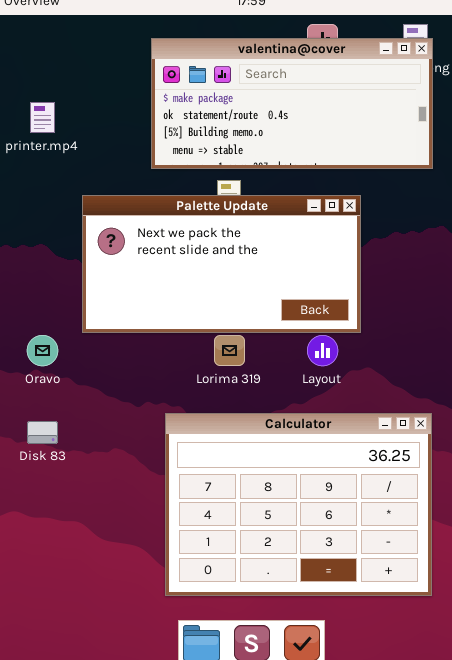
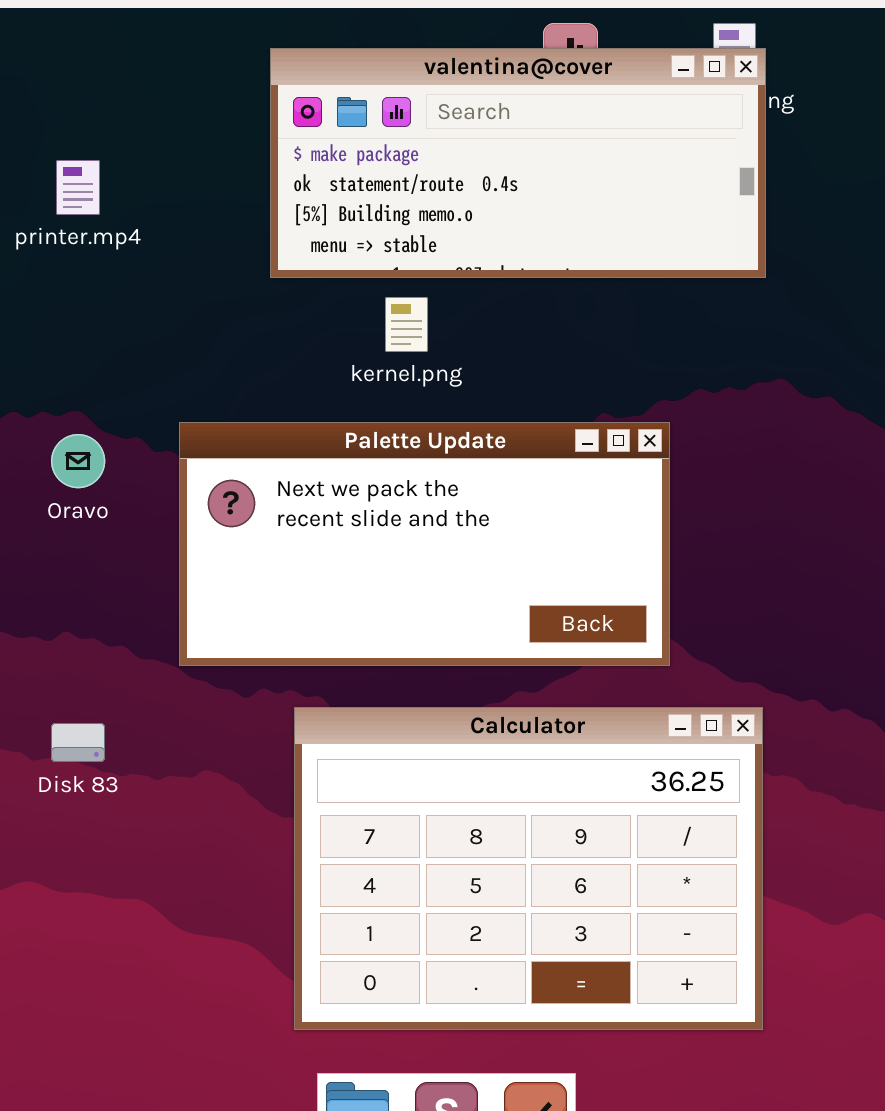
Palette Update: [82,195,361,333] -> [179,422,670,666], moved
Oravo: [27,335,58,366] -> [51,434,105,488], moved

